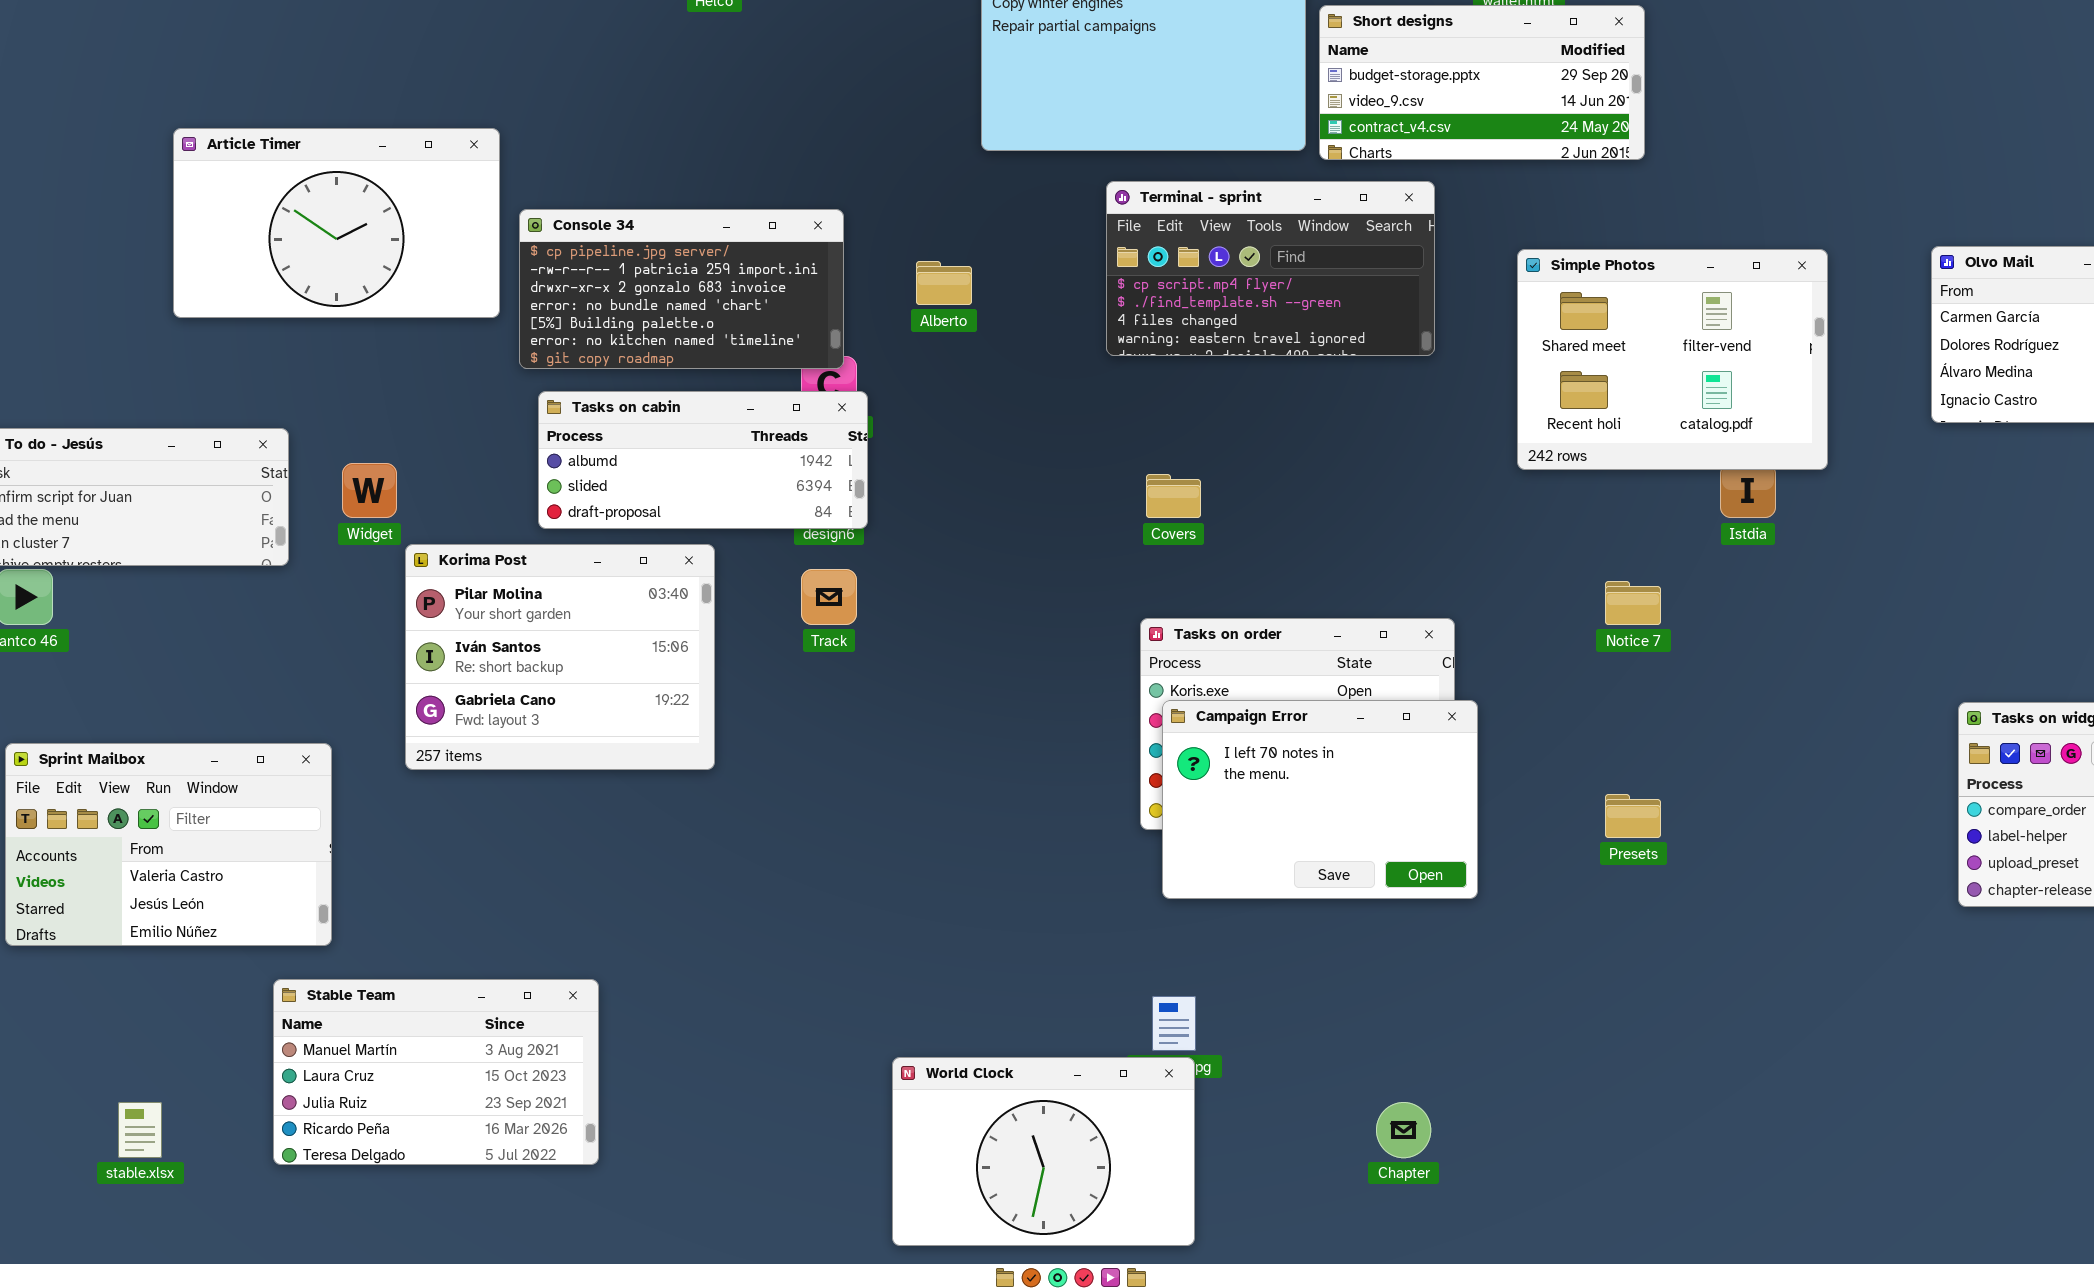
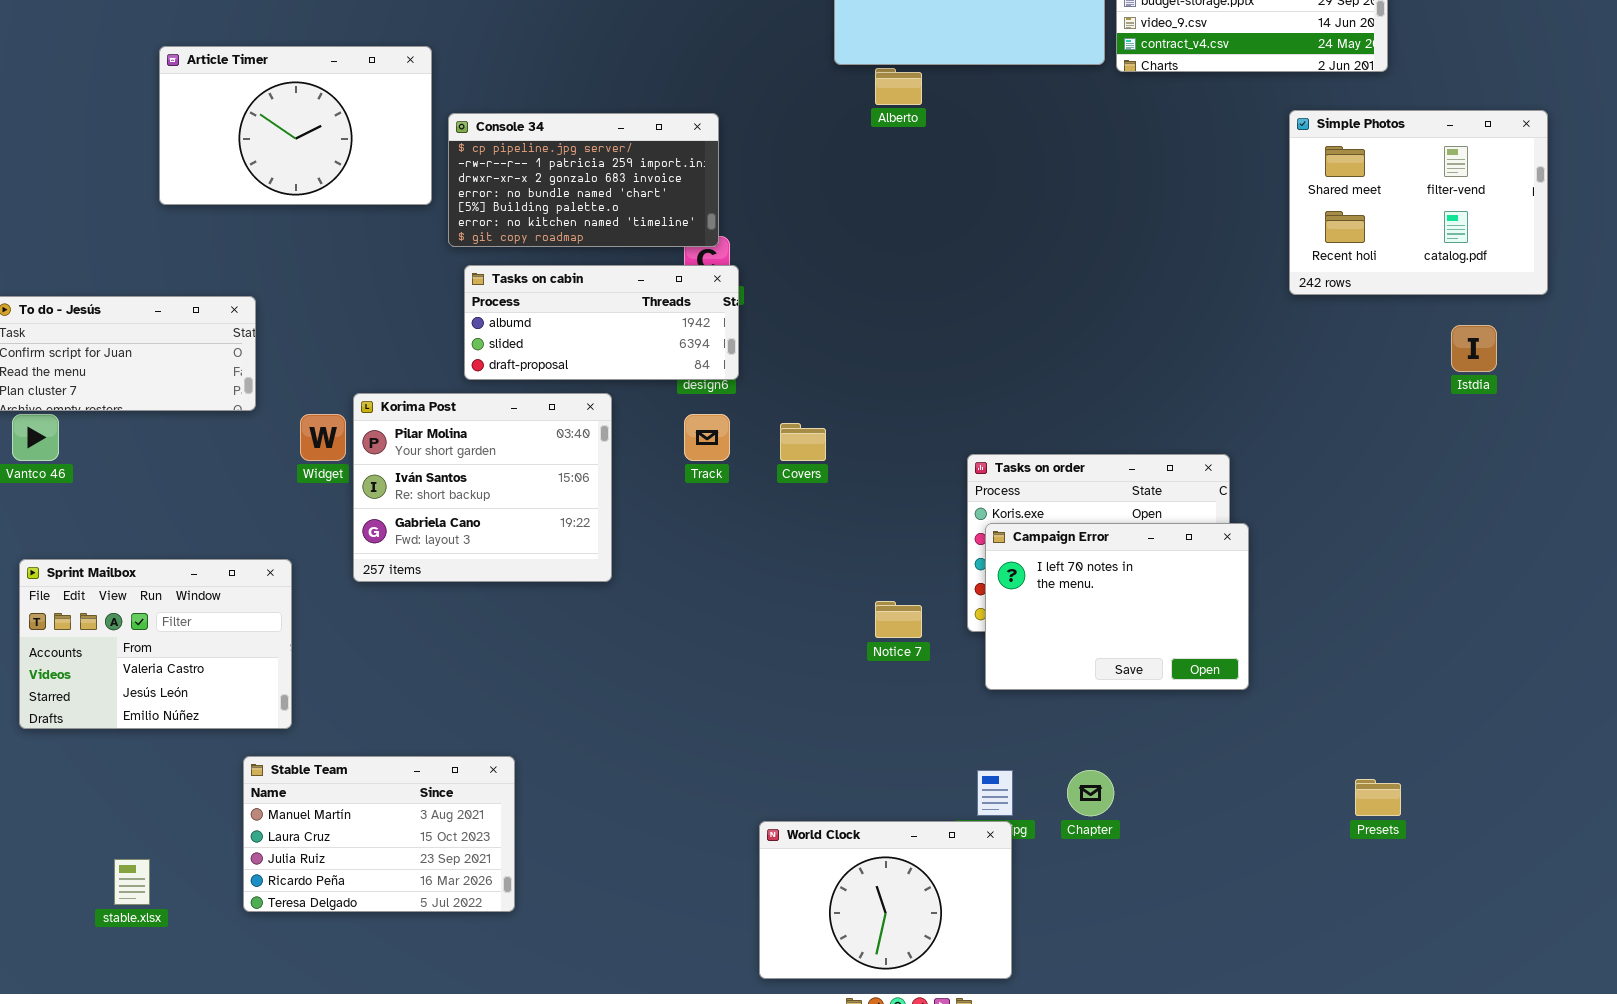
Terminal - sprint: [1106,181,1435,356] -> none, closed
Simple Photos: [1517,249,1828,470] -> [1289,110,1548,295], moved
Alberto: [916,261,972,305] -> [875,68,922,105], moved
Widget: [342,463,397,518] -> [300,414,346,461], moved
Covers: [1146,474,1201,518] -> [780,423,826,461], moved
Notice 7: [1605,581,1661,625] -> [875,601,922,638], moved
Presets: [1605,794,1661,838] -> [1355,779,1401,816], moved
Chapter: [1376,1102,1431,1158] -> [1067,770,1114,816], moved

